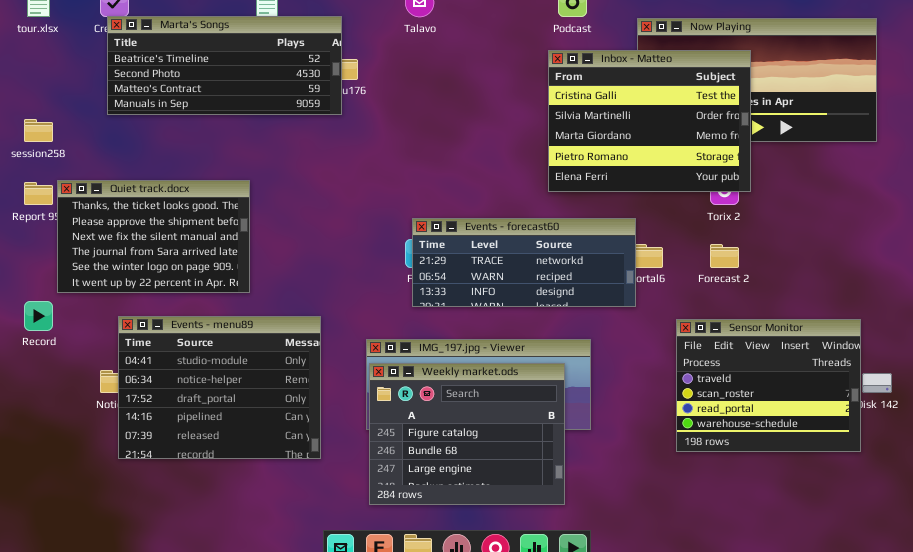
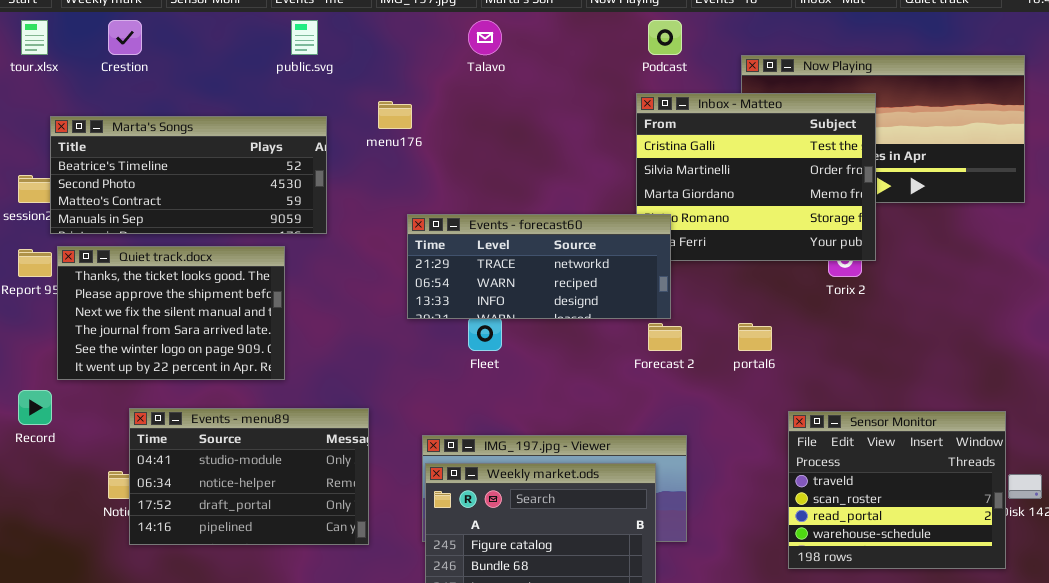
Marta's Songs: [107,16,342,115] -> [50,116,327,234], moved
Events - forecast60: [412,218,636,307] -> [407,214,671,319], moved
Forecast 2: [710,244,739,268] -> [648,323,682,351], moved
Events - menu89: [118,316,321,459] -> [129,408,369,545], resized

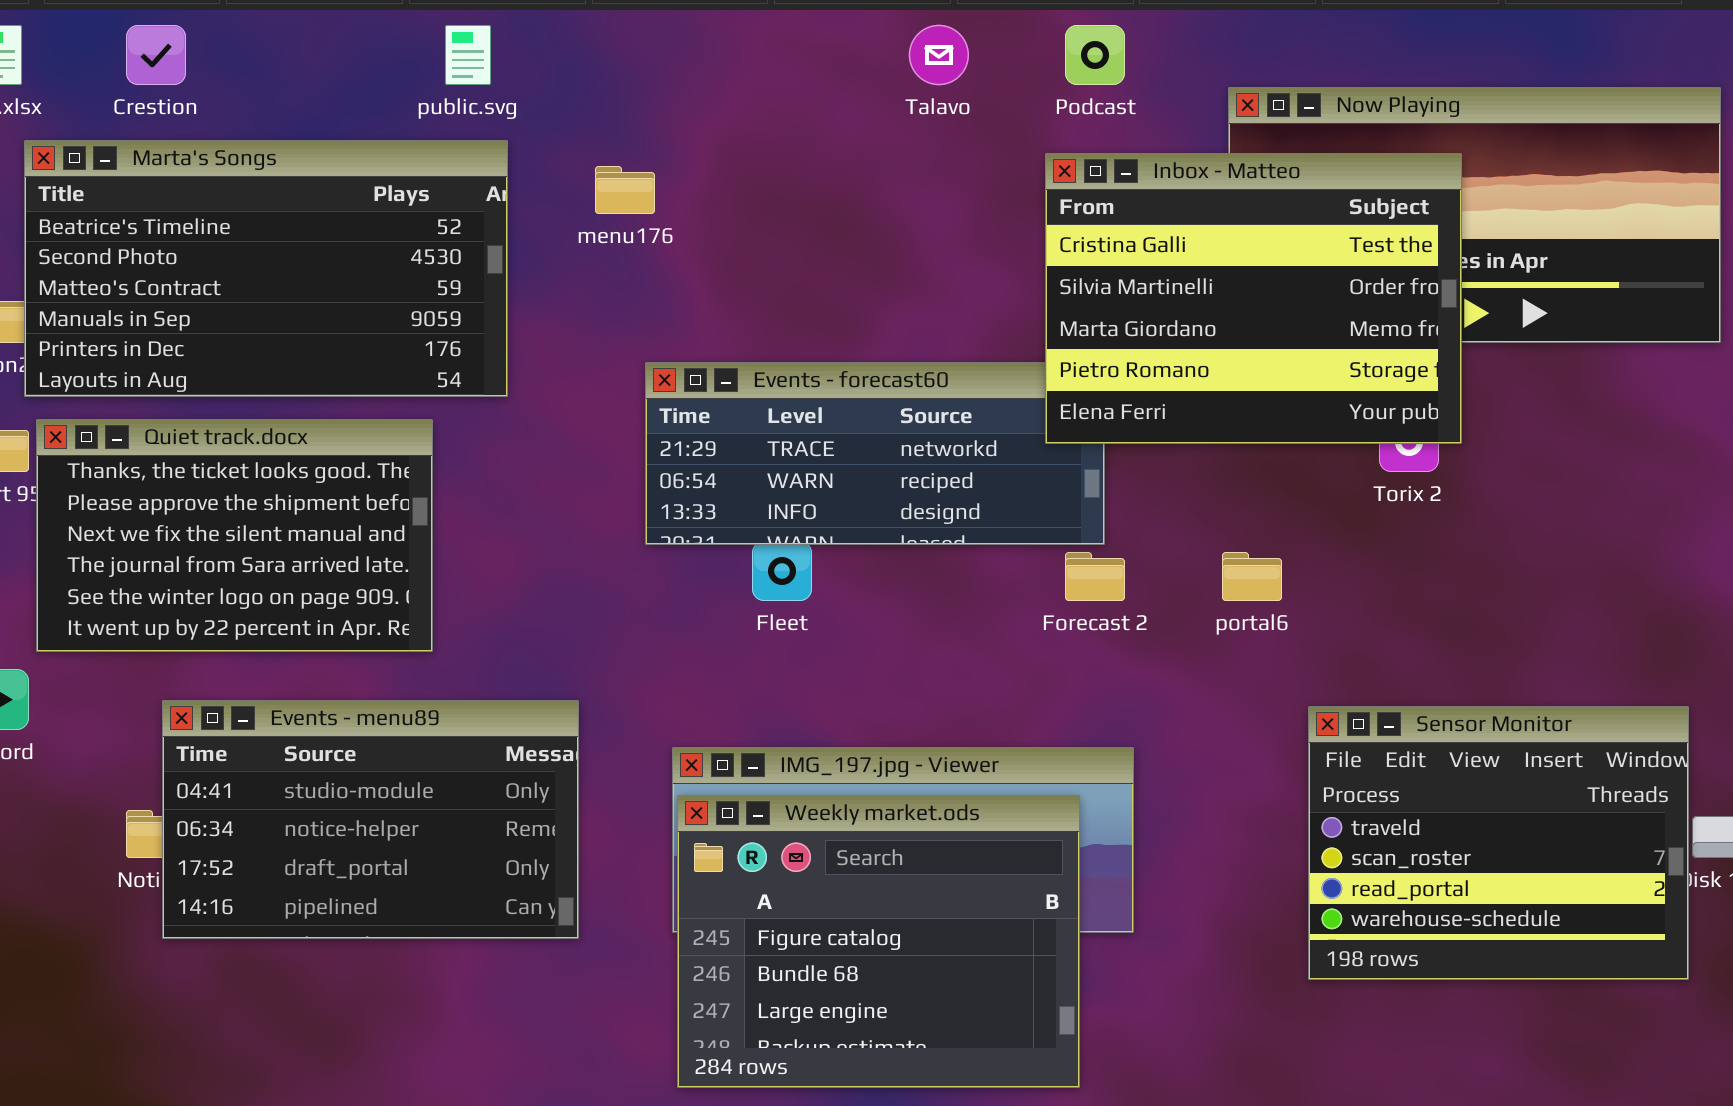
Talavo: [468,20,502,55] -> [909,25,969,85], moved
Inbox - Matteo: [636,93,876,261] -> [1045,153,1462,444], raised
Marta's Songs: [50,116,327,234] -> [24,140,508,397], resized

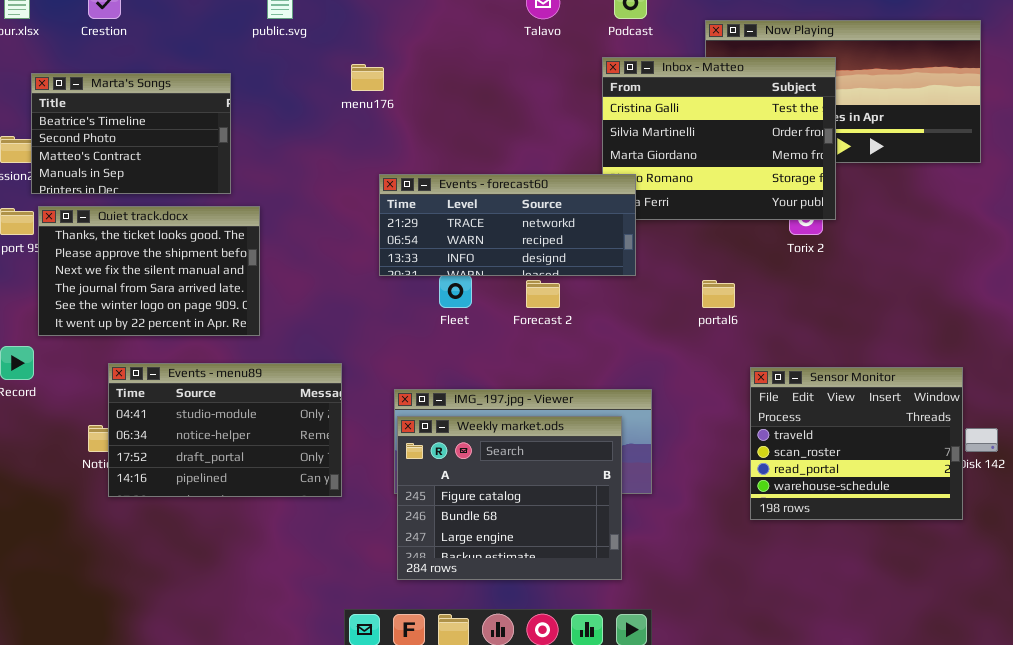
Marta's Songs: [24,140,508,397] -> [31,73,231,194], resized
Events - forecast60: [645,362,1105,545] -> [379,174,636,276], raised
Forecast 2: [1065,552,1125,601] -> [526,280,560,308], moved

